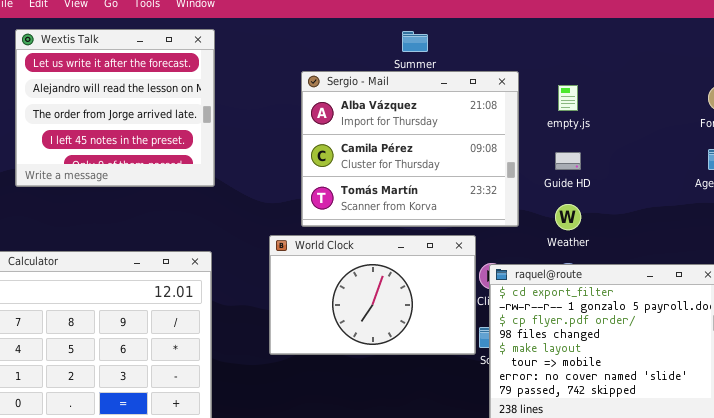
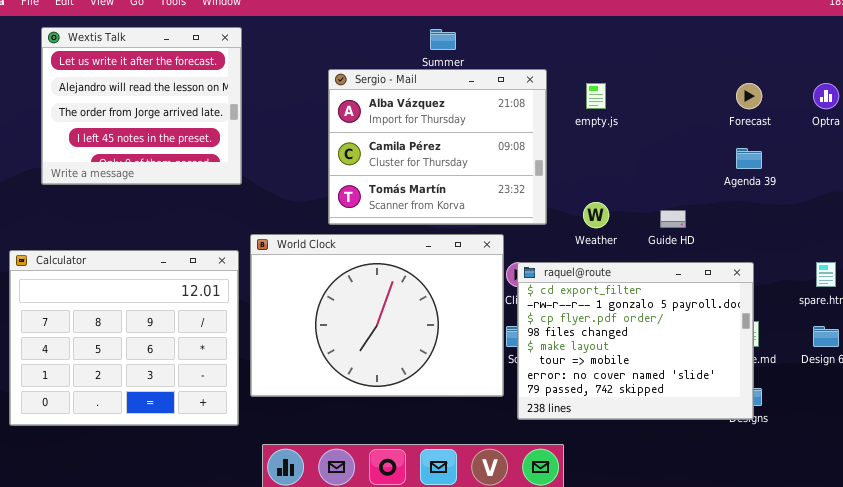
Guide HD: [555,152,581,170] -> [660,210,686,228], moved
World Clock: [269,235,476,355] -> [250,234,504,397], resized

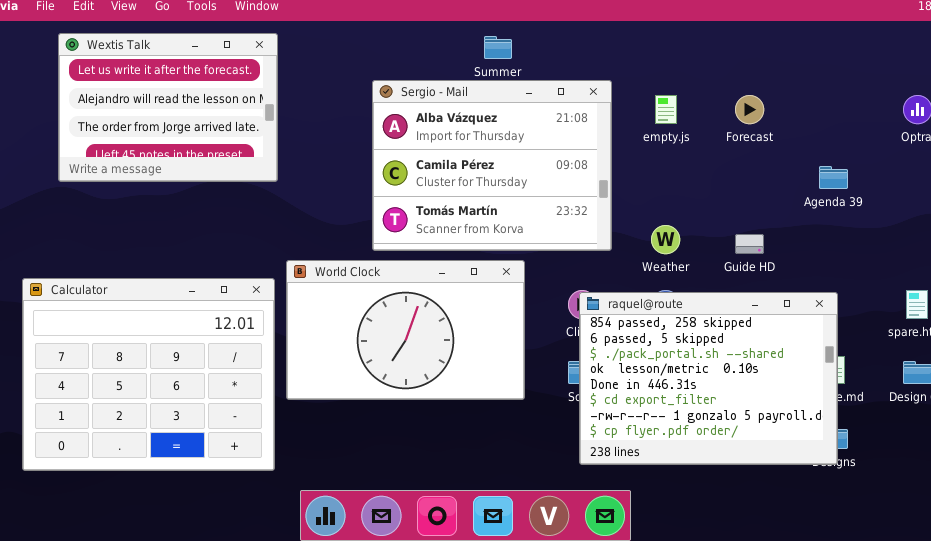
Wextis Talk: [41,27,242,185] -> [58,33,278,182], resized
Forecast: [736,83,762,109] -> [735,95,764,124], moved
World Clock: [250,234,504,397] -> [286,260,525,400], resized
raquel@route: [517,262,754,420] -> [579,292,838,465], scrolled up 5 rows

